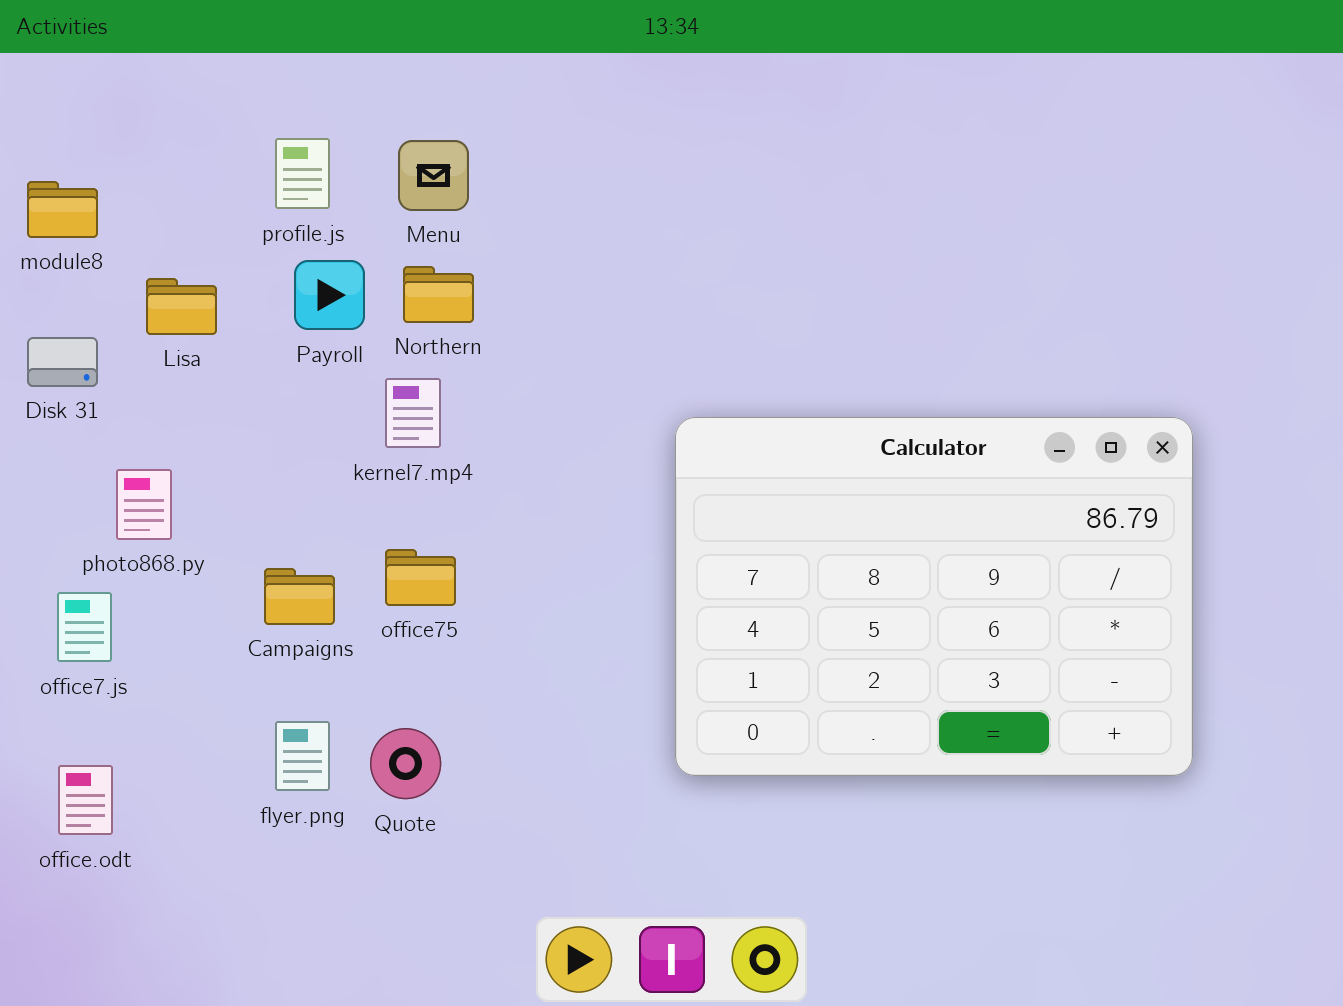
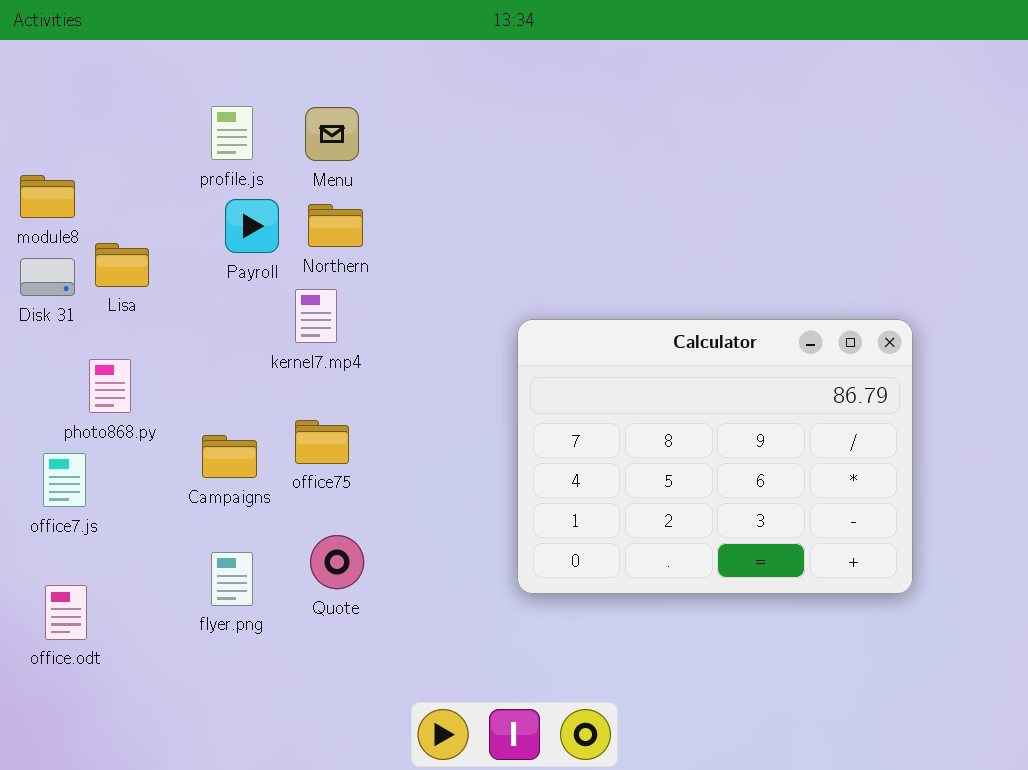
module8: [27,181,98,238] -> [20,175,75,218], moved
Lisa: [146,278,217,335] -> [95,243,149,287], moved
Quote: [370,728,441,799] -> [310,535,364,589], moved

